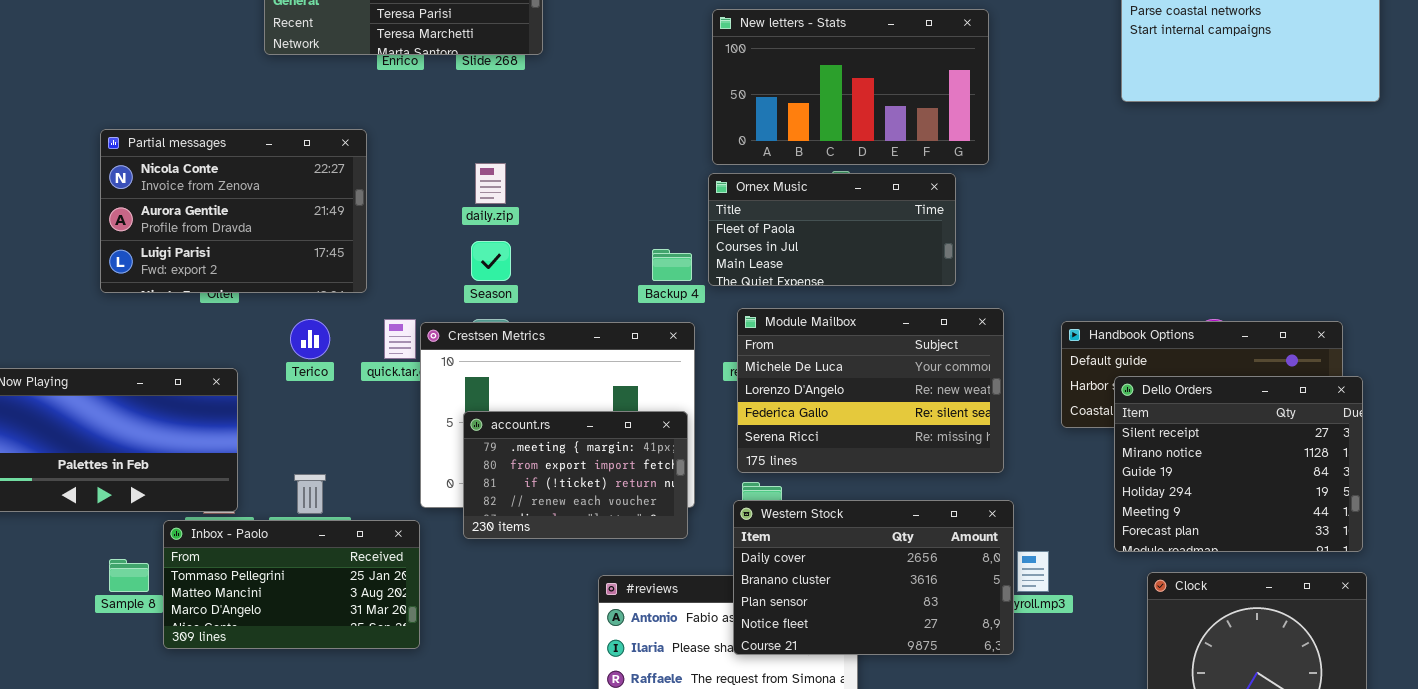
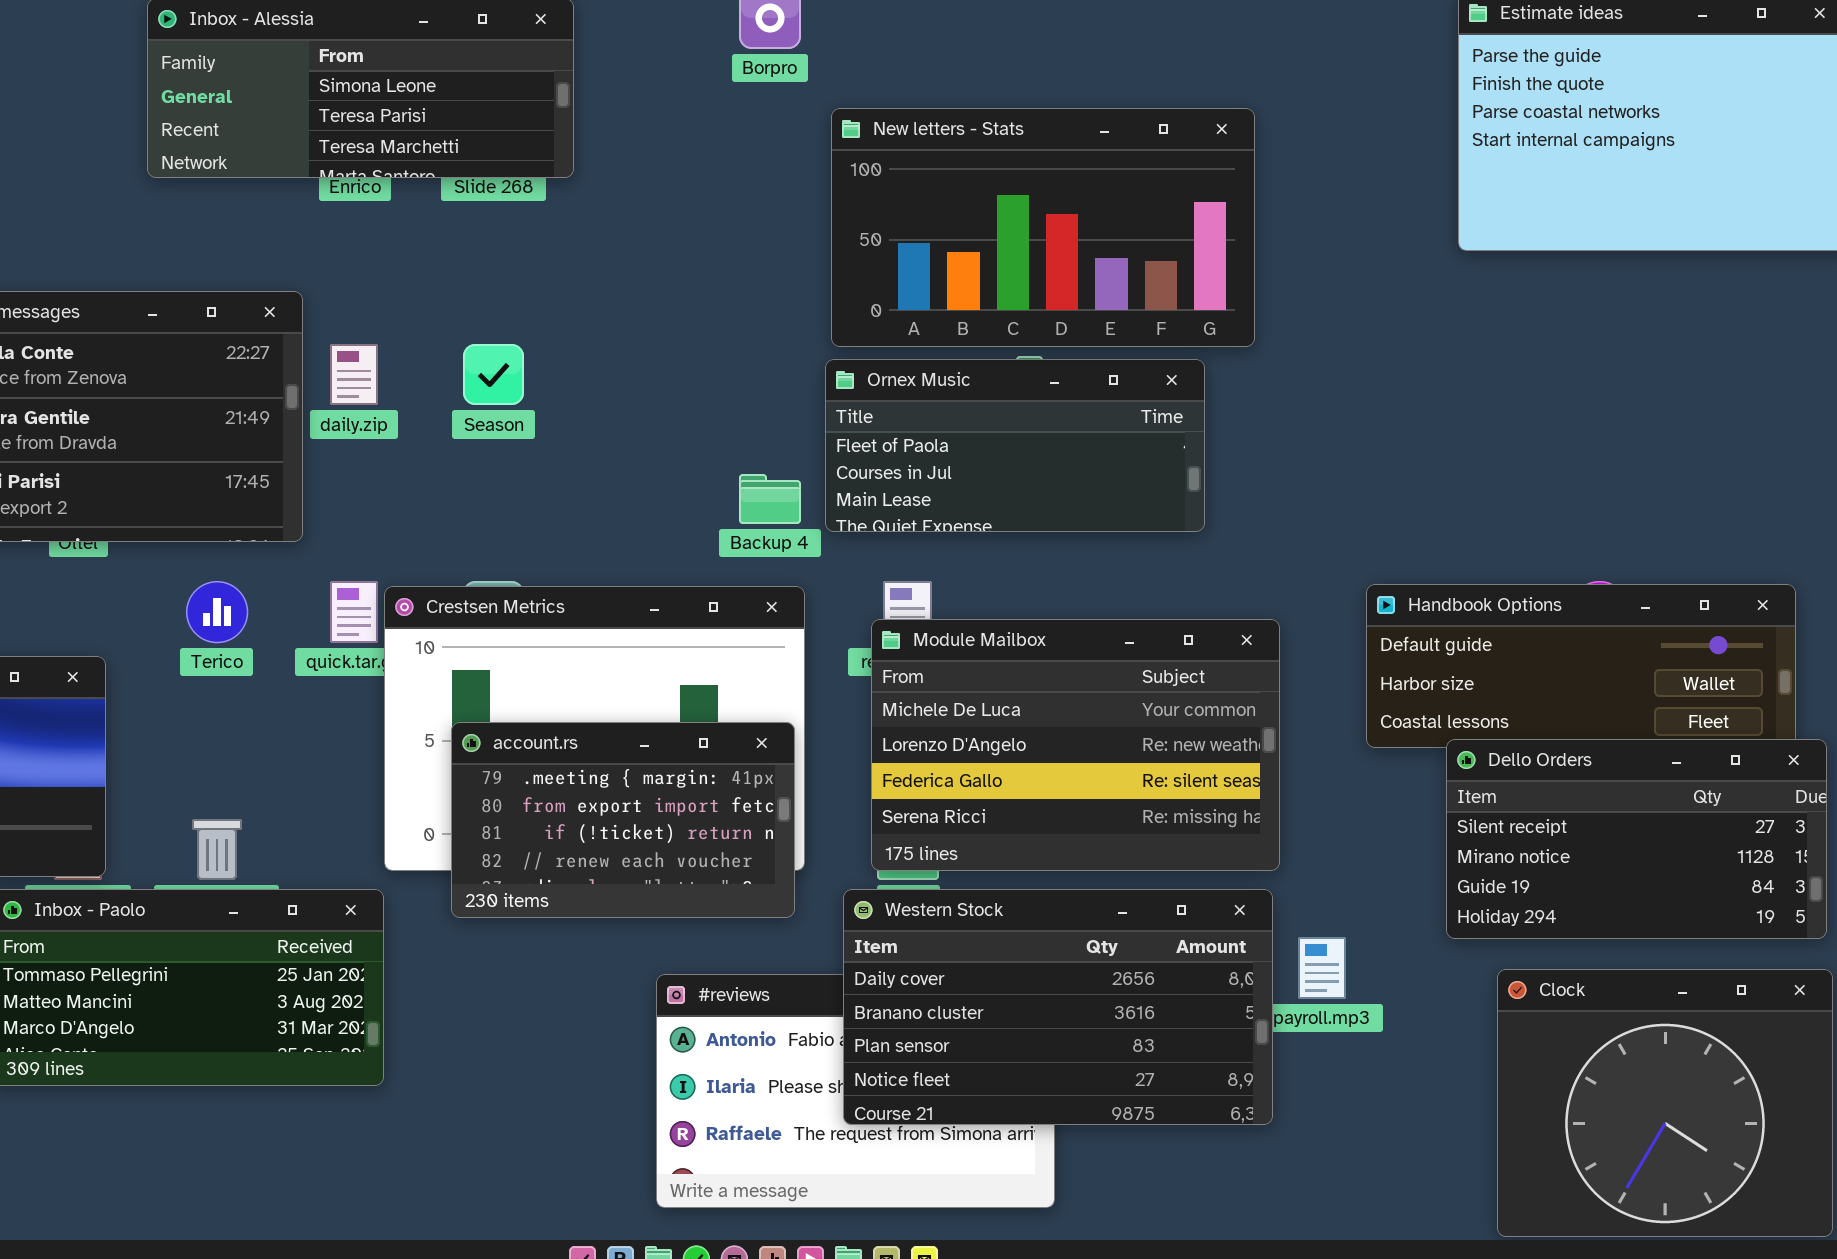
daily.zip: [475,163,506,204] -> [330,344,378,405], moved
Season: [471,241,511,281] -> [463,344,524,405], moved
Module Mailbox: [737,308,1004,473] -> [871,619,1280,871], moved
Dello Orders: [1114,376,1363,552] -> [1446,739,1827,939], resized
Western Stock: [733,500,1014,655] -> [843,889,1273,1125], moved

